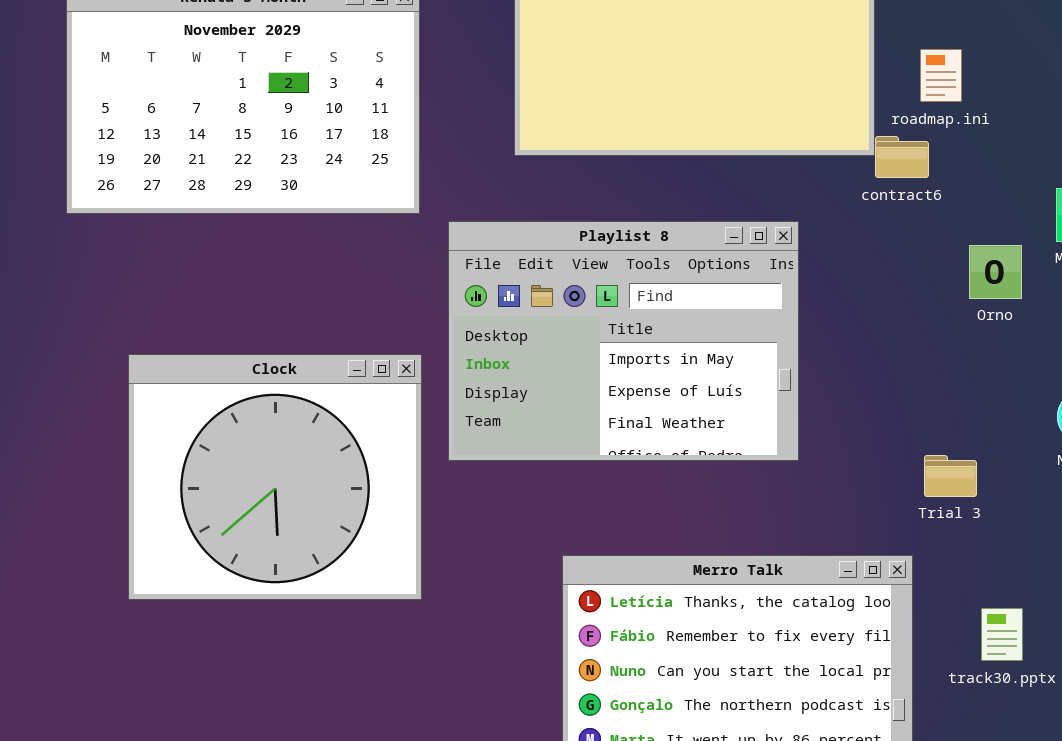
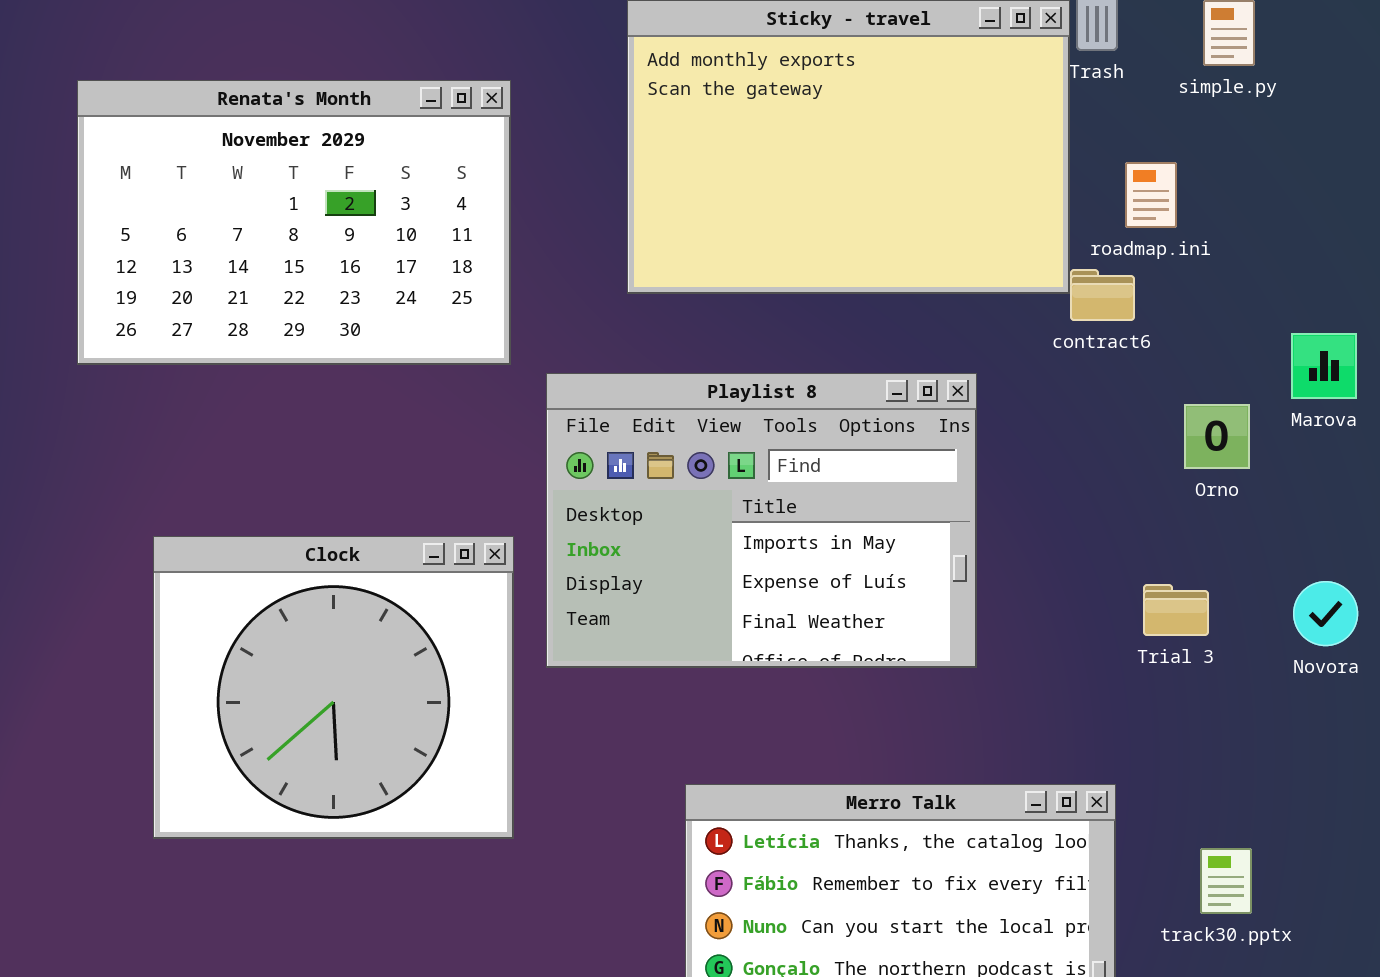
Trial 3: [924,455,977,497] -> [1143,584,1209,636], moved

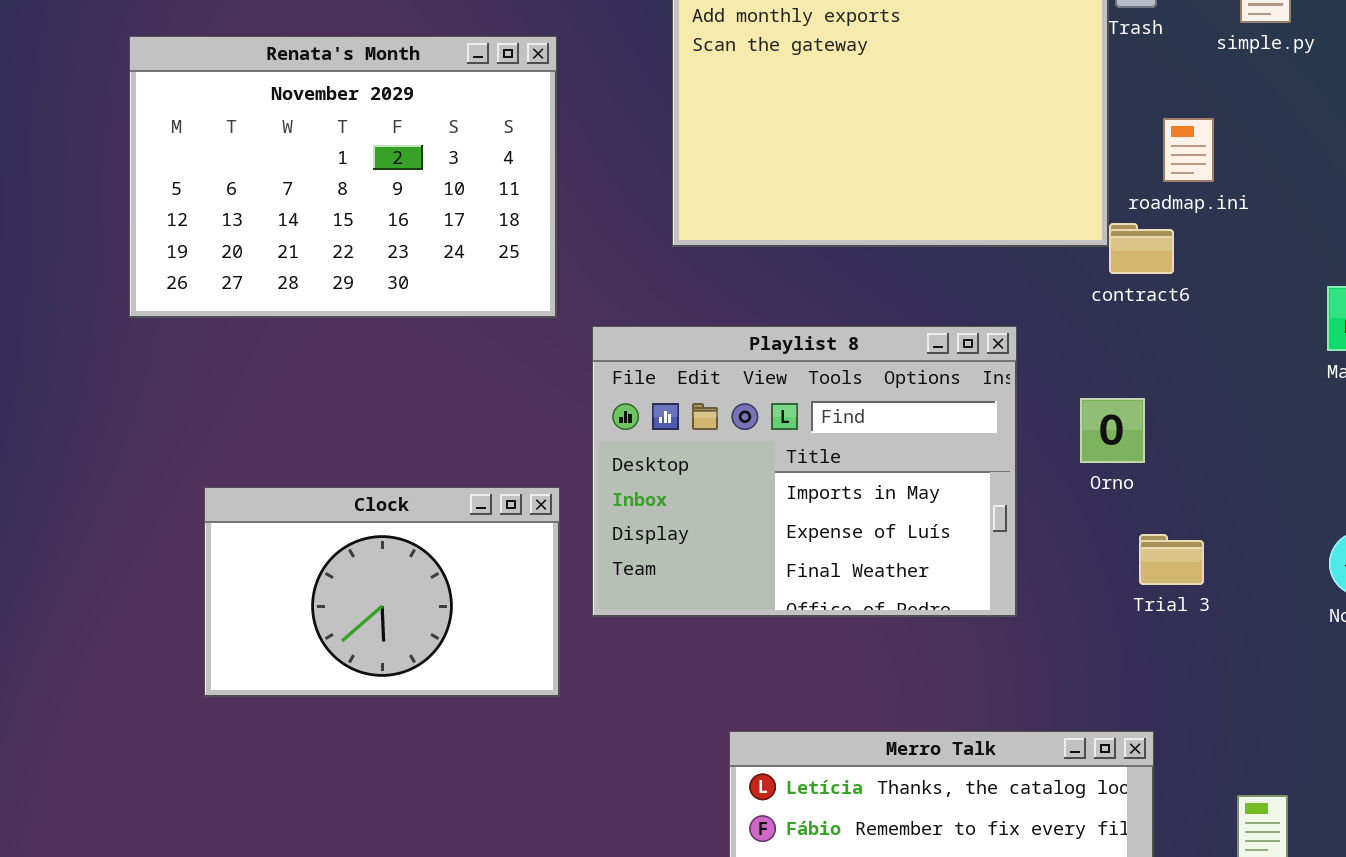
Orno: [1184,404,1250,469] -> [1080,398,1145,463], moved
Clock: [153,536,514,839] -> [204,487,560,697], resized
Trial 3: [1143,584,1209,636] -> [1139,534,1204,585], moved

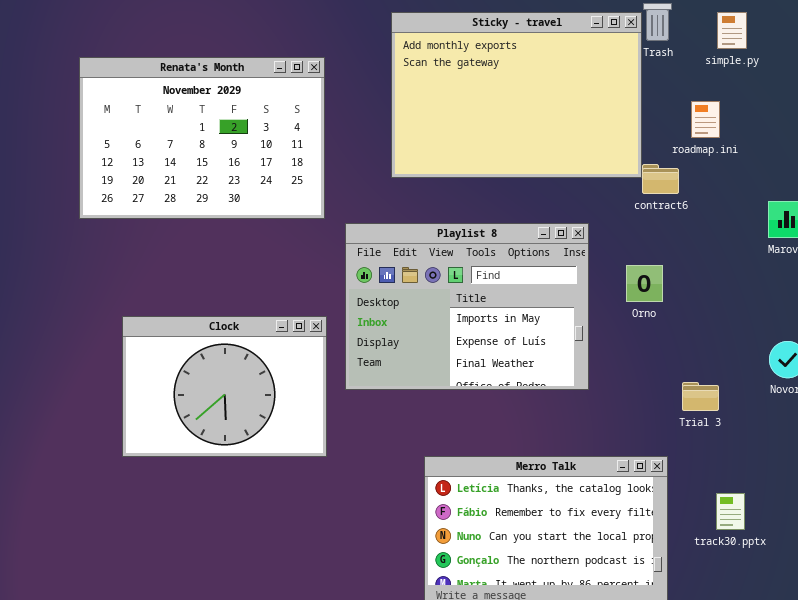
roadmap.ini: [1163,118,1214,182] -> [691,101,720,138], moved
Clock: [204,487,560,697] -> [122,316,327,457], resized
Trial 3: [1139,534,1204,585] -> [682,382,719,411], moved

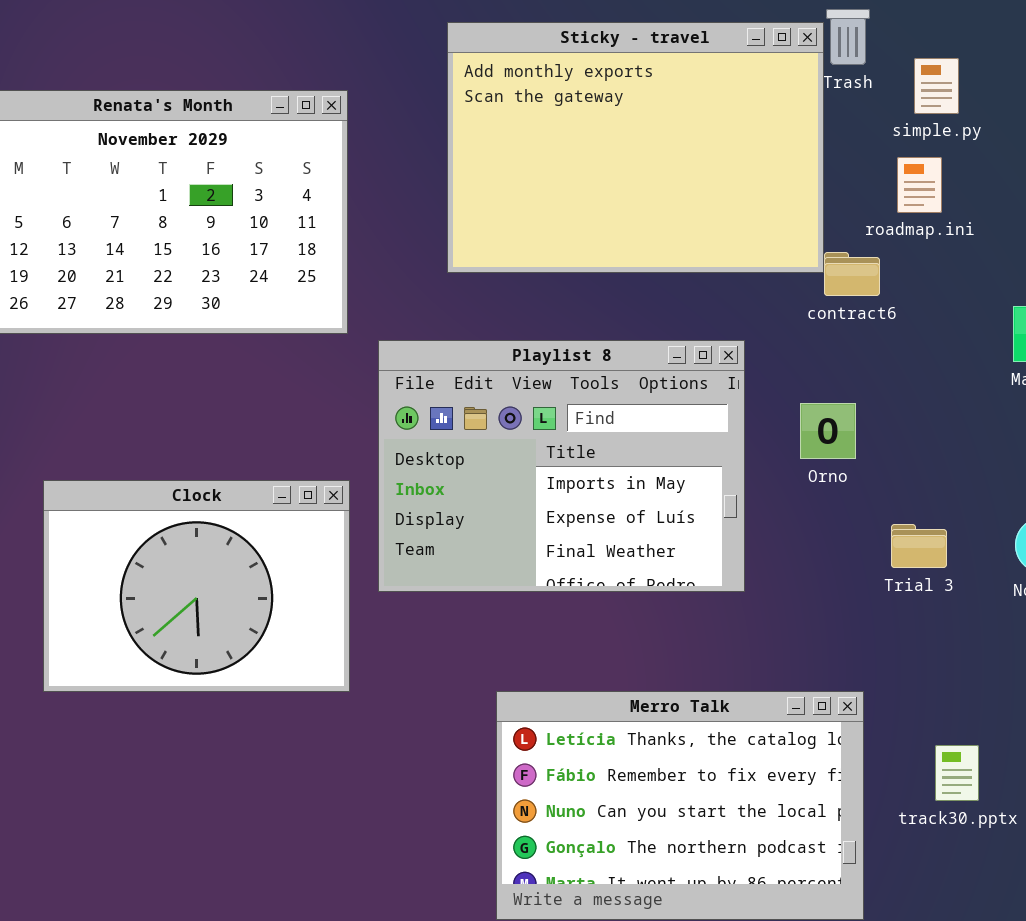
simple.py: [717,12,747,49] -> [914,58,959,114], moved
Trial 3: [682,382,719,411] -> [891,524,947,568], moved

